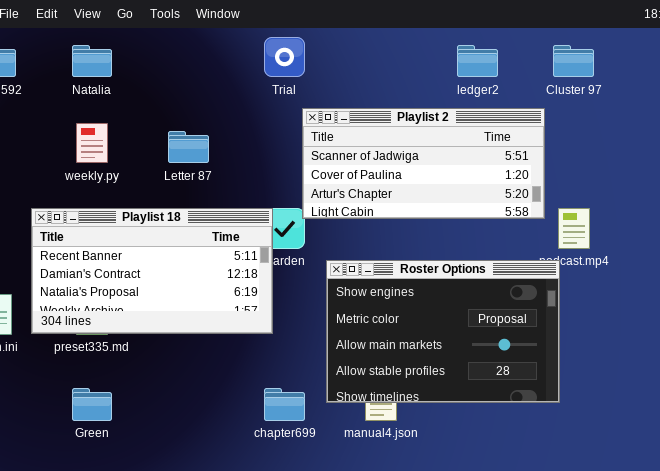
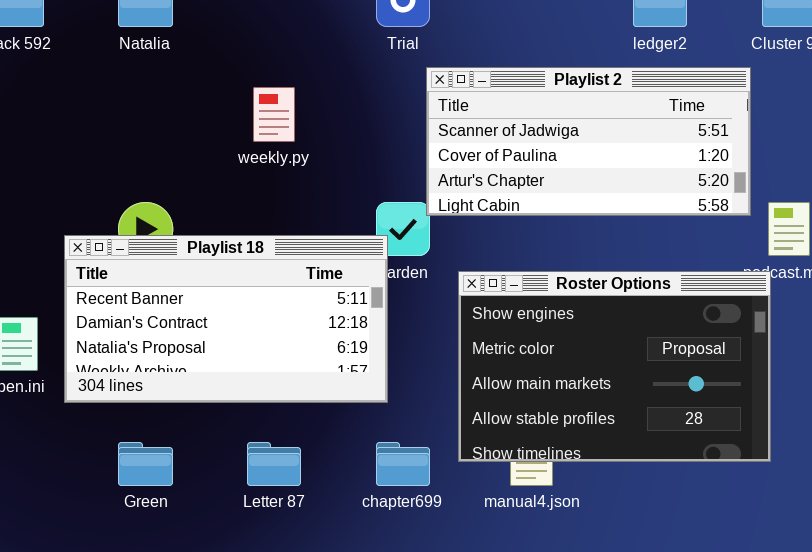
weekly.py: [76,123,108,163] -> [253,87,295,142], moved
Letter 87: [168,131,209,163] -> [247,442,301,486], moved
Playlist 18: [31,208,273,334] -> [64,235,388,403], moved

